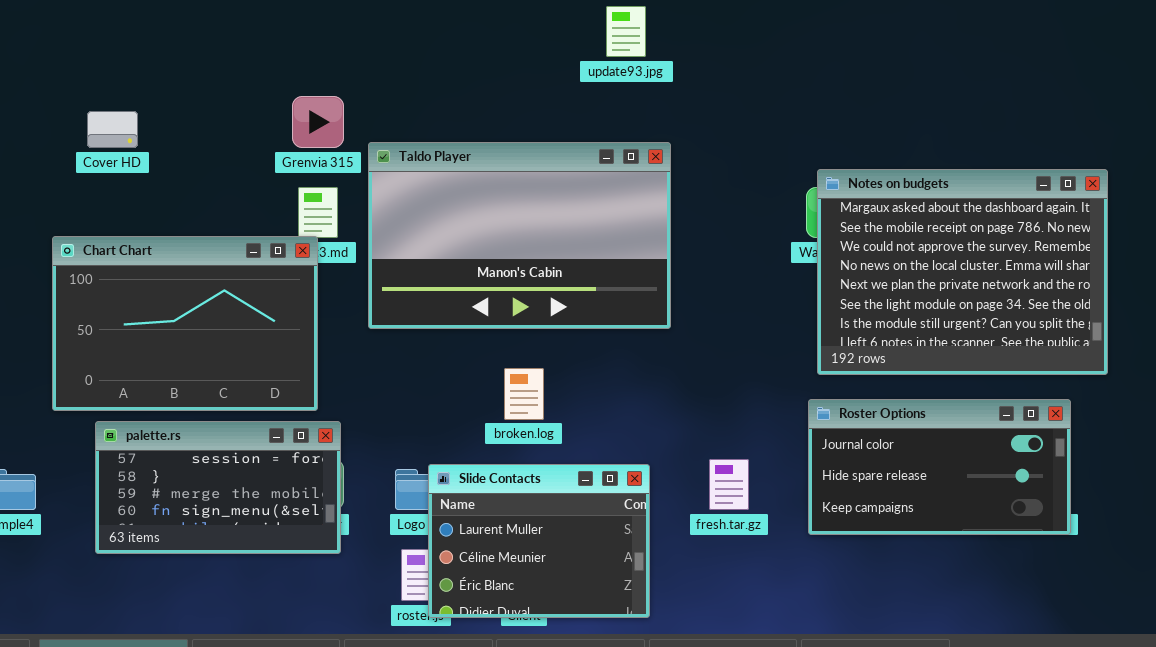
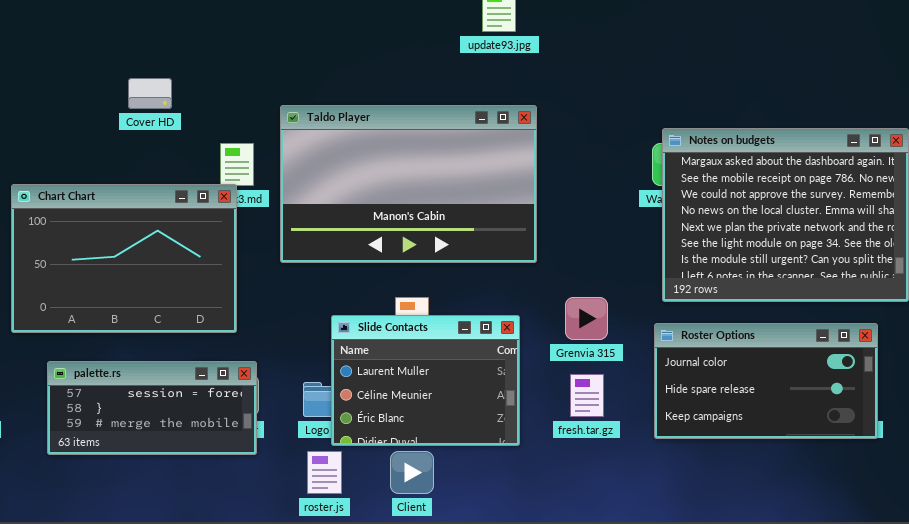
Grenvia 315: [292,96,344,148] -> [565,297,608,340], moved
Cover HD: [87,111,138,148] -> [128,78,172,109], moved
palette.rs: [95,421,341,554] -> [47,361,257,455], resized
Slide Contacts: [428,464,650,618] -> [331,315,520,446], moved

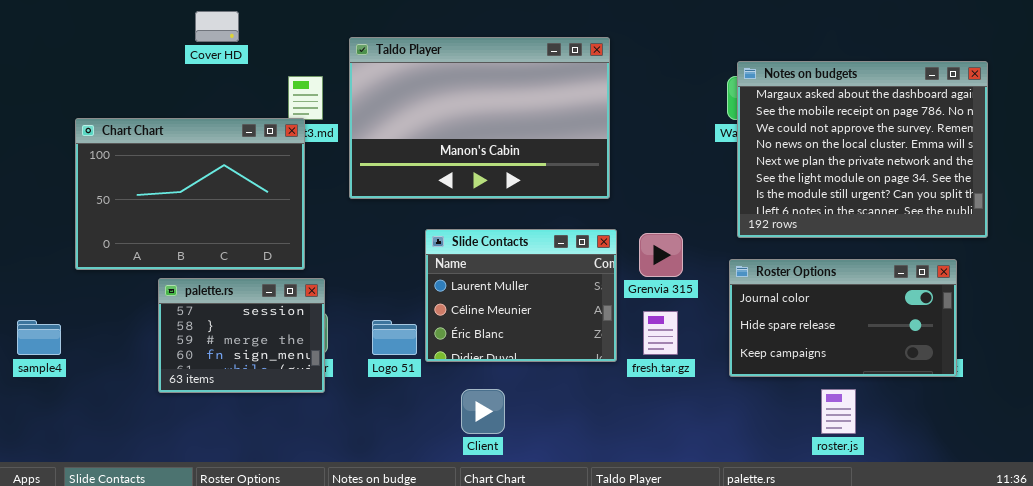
Slide Contacts: [331,315,520,446] -> [425,229,617,362], moved
palette.rs: [47,361,257,455] -> [158,278,325,393], resized
roster.js: [307,451,342,494] -> [821,389,856,434], moved

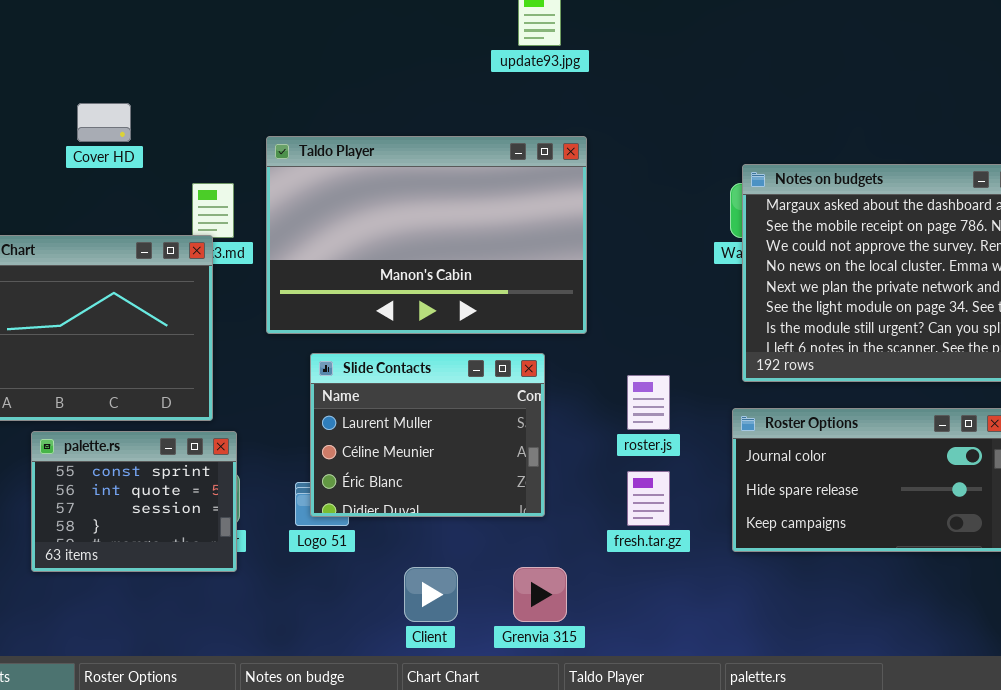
Slide Contacts: [425,229,617,362] -> [310,353,545,517], moved
Grenvia 315: [639,233,683,277] -> [513,567,567,622], moved
palette.rs: [158,278,325,393] -> [31,431,237,572], scrolled up 2 rows
roster.js: [821,389,856,434] -> [627,375,670,430], moved

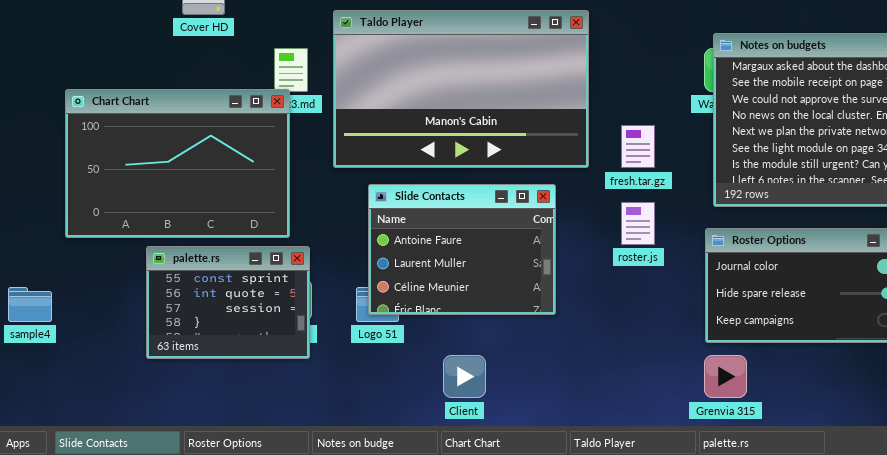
Slide Contacts: [310,353,545,517] -> [368,184,556,315], scrolled up 1 row
fresh.tar.gz: [627,471,670,526] -> [621,125,655,168], moved
Grenvia 315: [513,567,567,622] -> [704,355,747,398], moved

